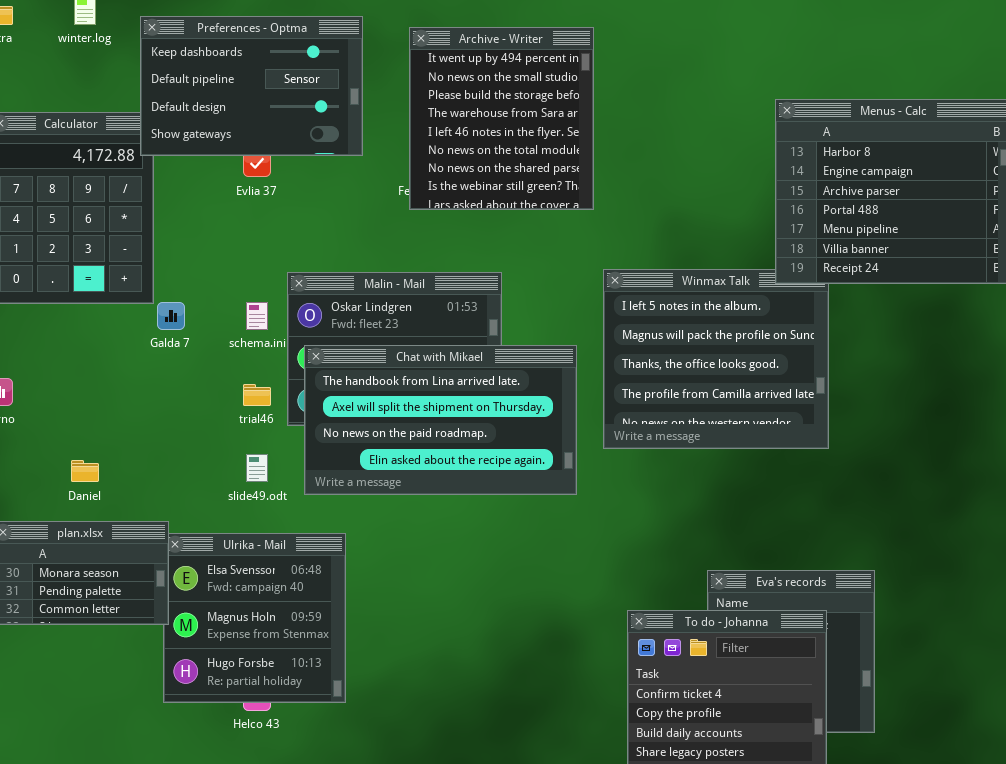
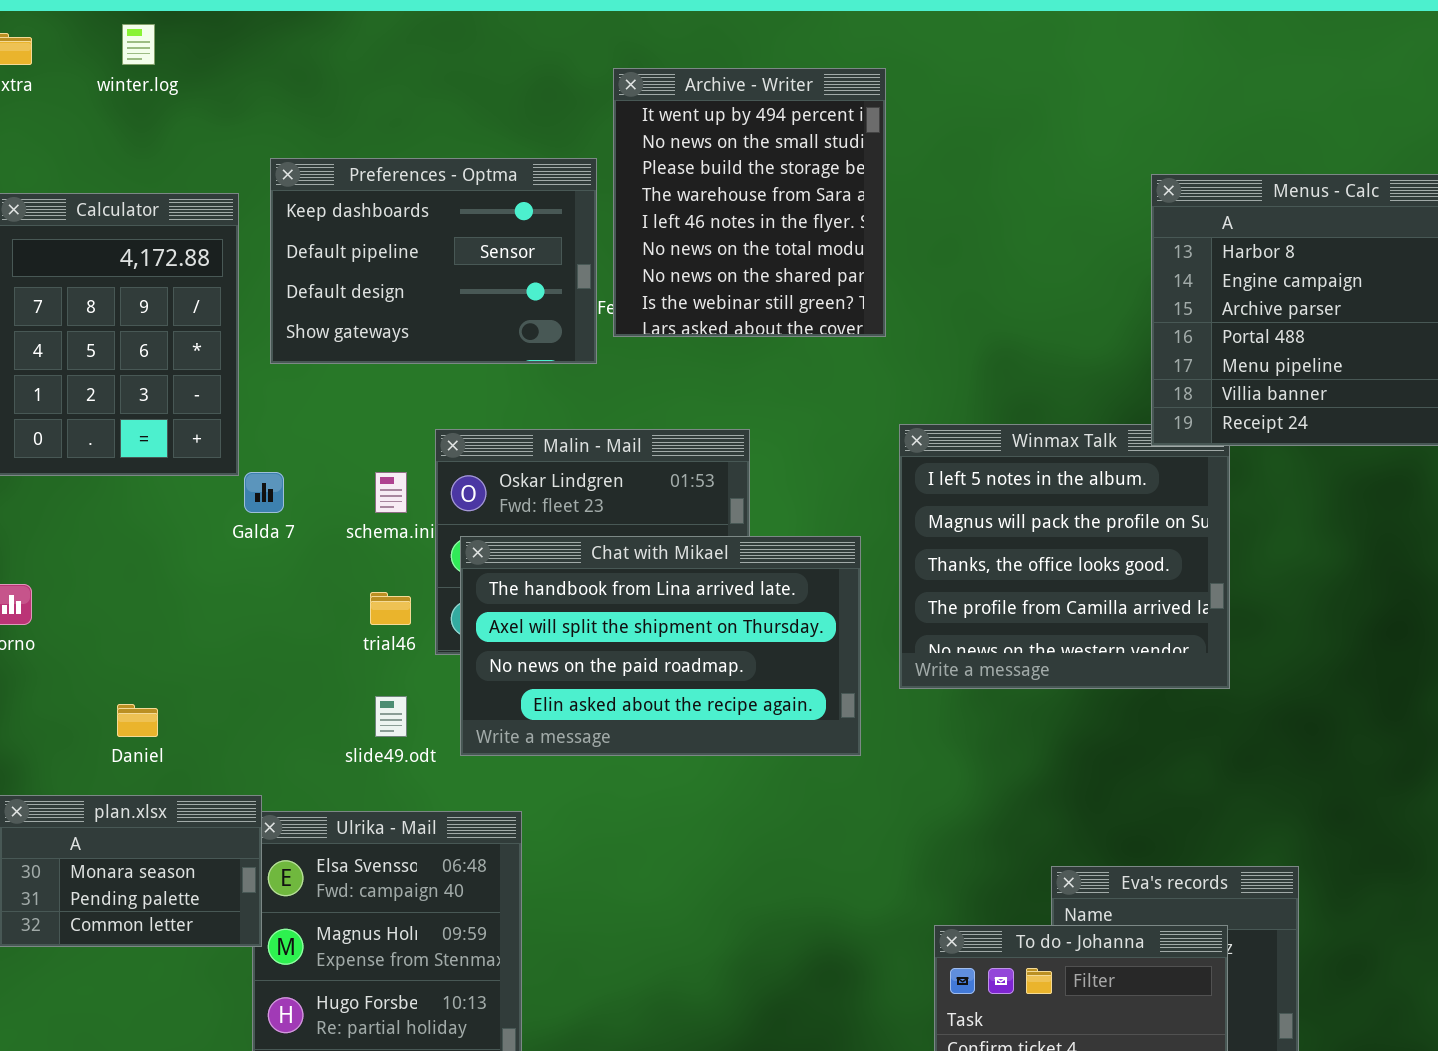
Preferences - Optma: [140,16,363,156] -> [270,158,597,364], moved

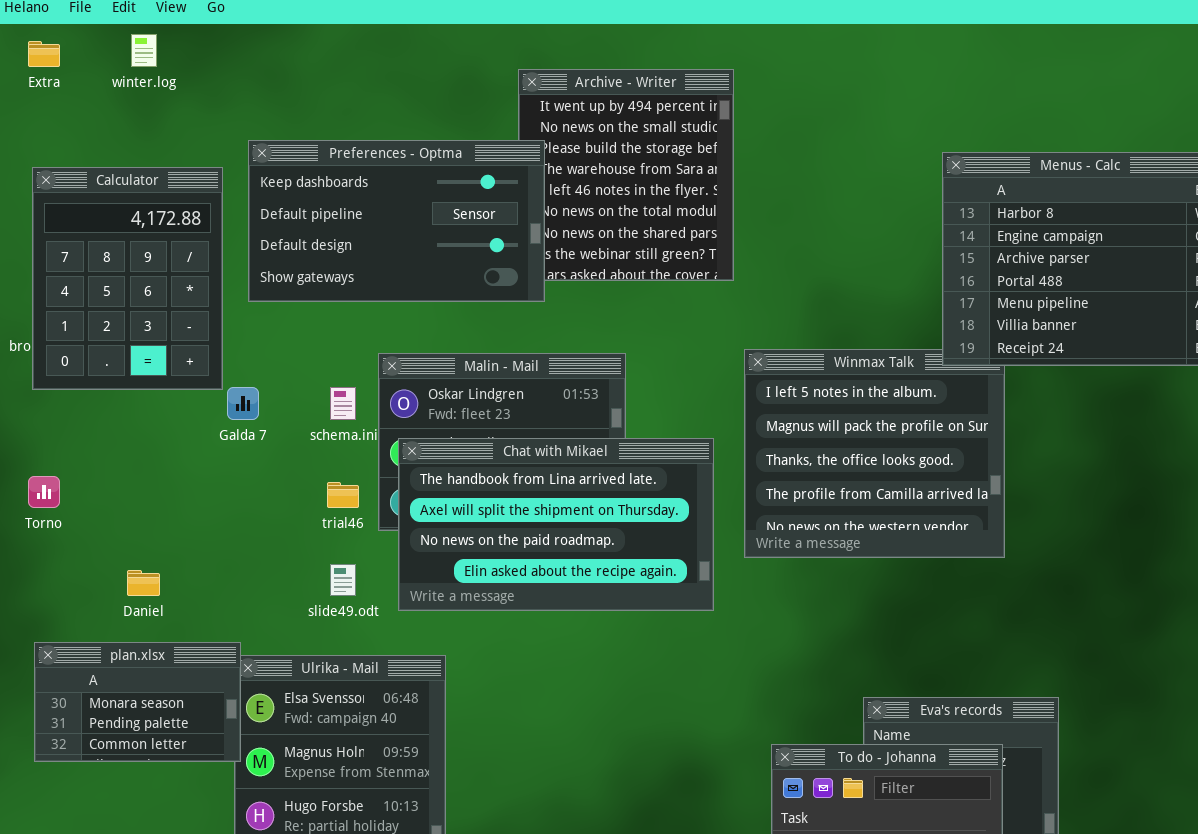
Preferences - Optma: [270,158,597,364] -> [248,140,545,302], resized

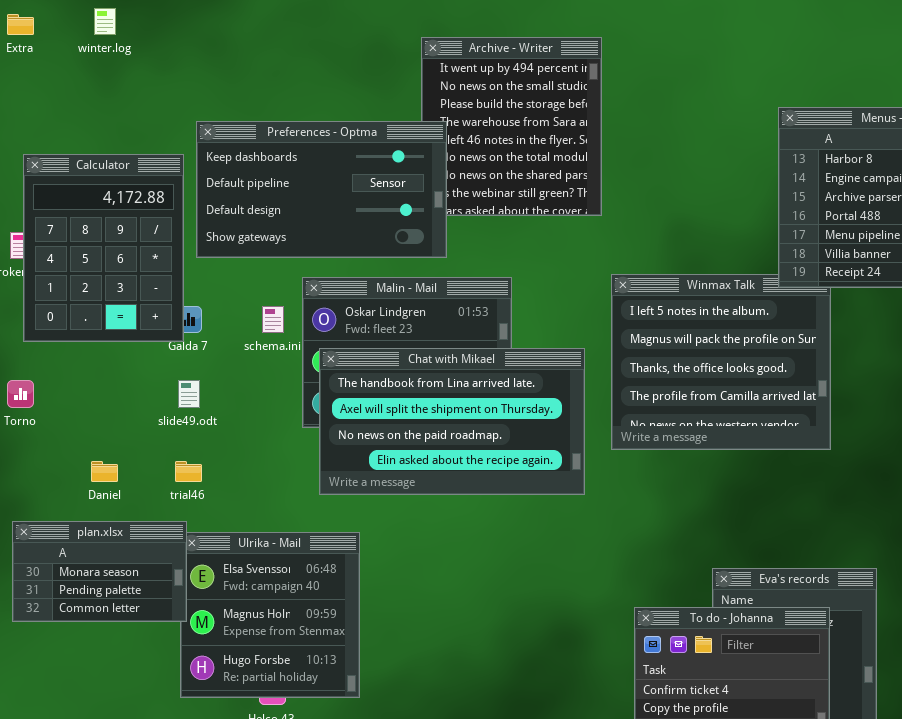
Preferences - Optma: [248,140,545,302] -> [196,121,447,258], moved
Calculator: [32,167,223,390] -> [23,154,184,342], moved
trial46: [327,482,359,508] -> [175,461,202,482], moved
slide49.odt: [330,564,356,596] -> [178,380,200,408], moved

